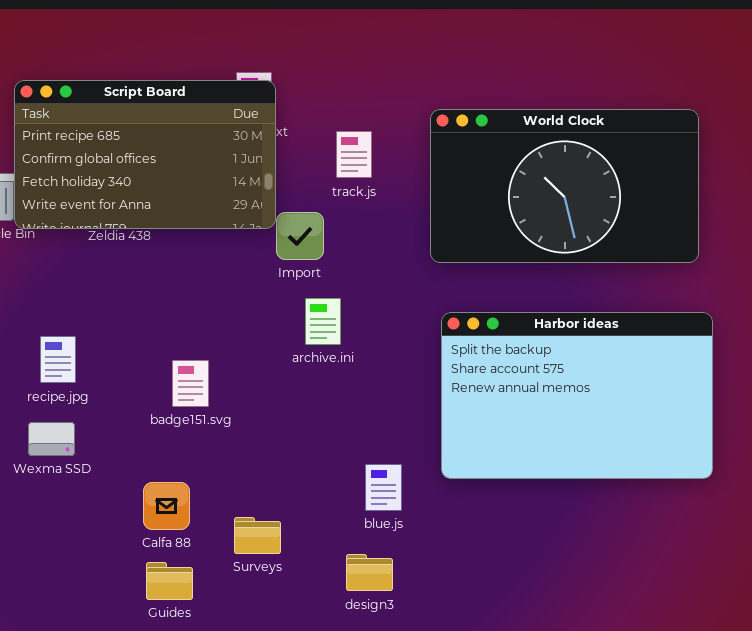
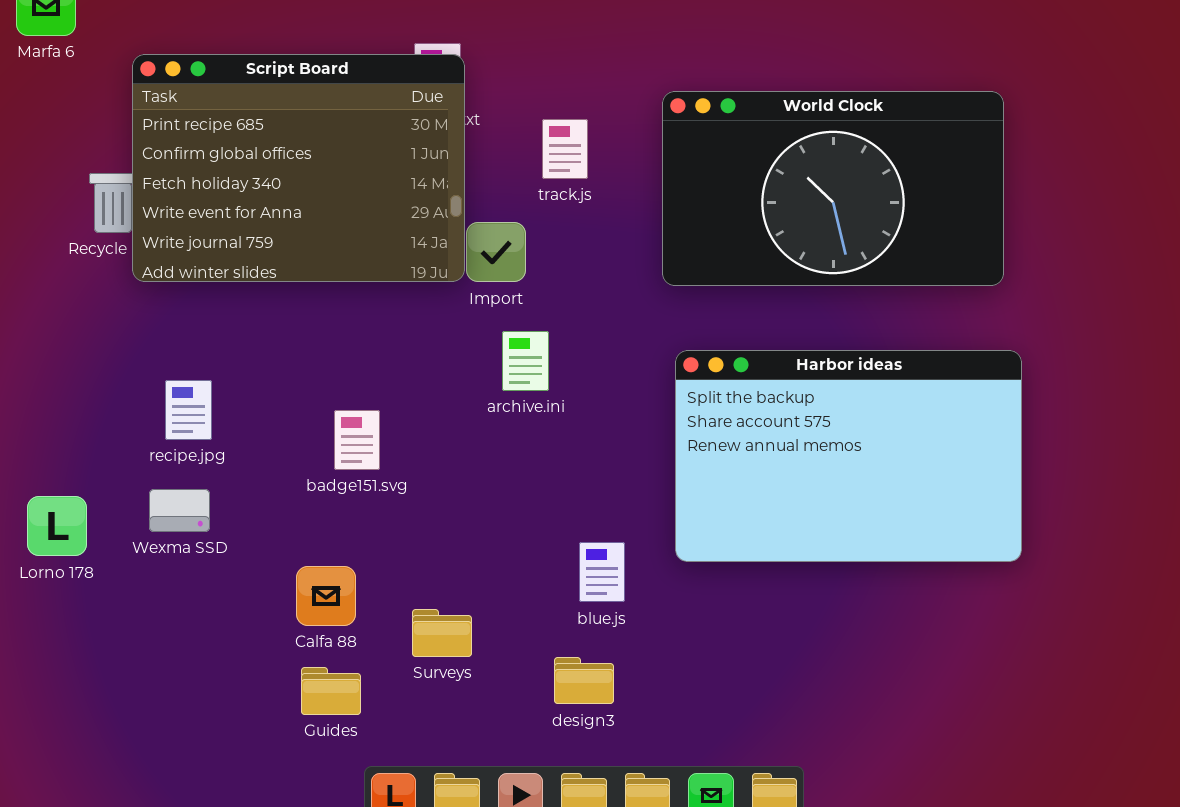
Script Board: [14,80,276,229] -> [132,54,465,282], resized

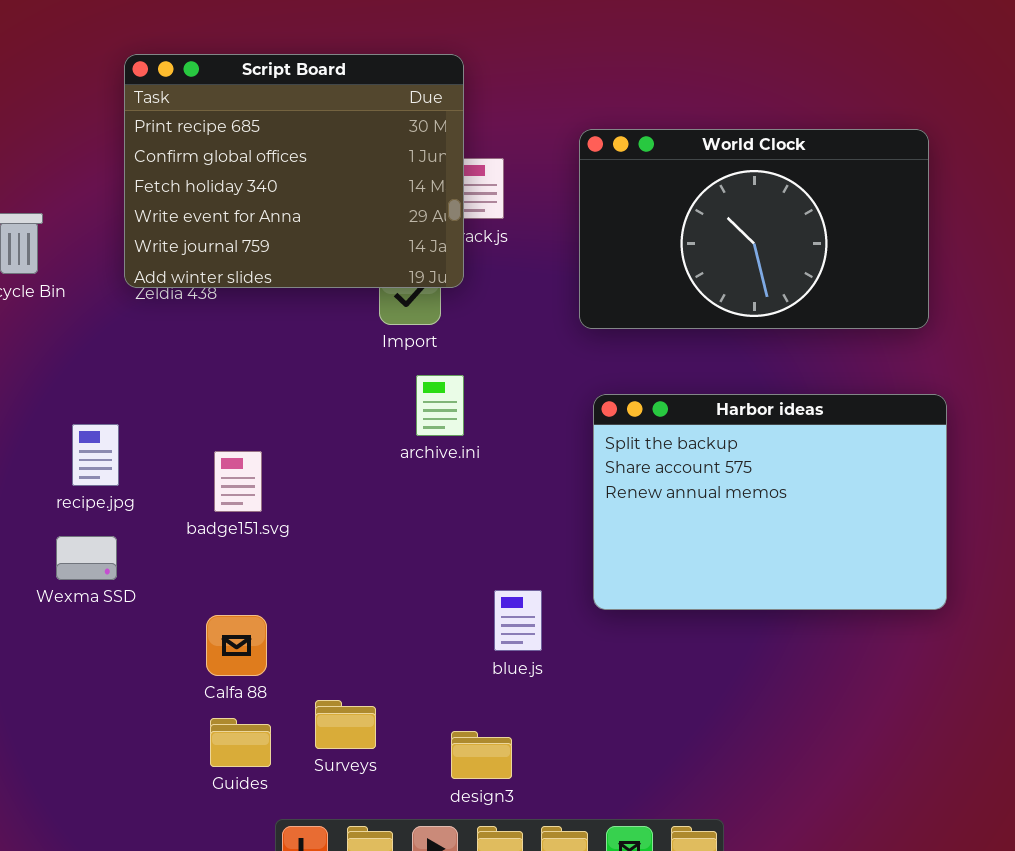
Script Board: [132,54,465,282] -> [124,54,464,288], moved
badge151.svg: [334,410,380,470] -> [214,451,262,512], moved
Surveys: [412,609,472,657] -> [315,700,376,749], moved
design3: [554,657,614,704] -> [451,731,512,779], moved

